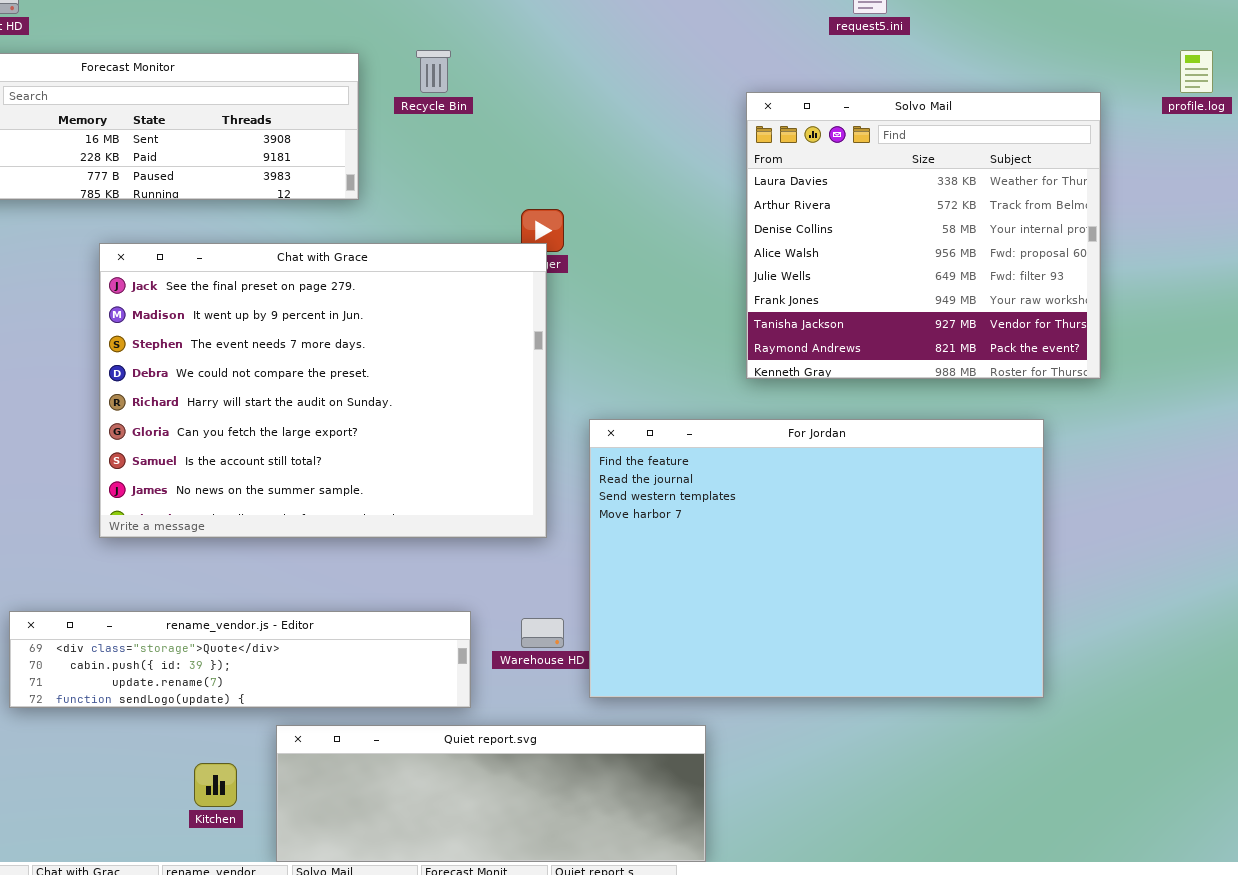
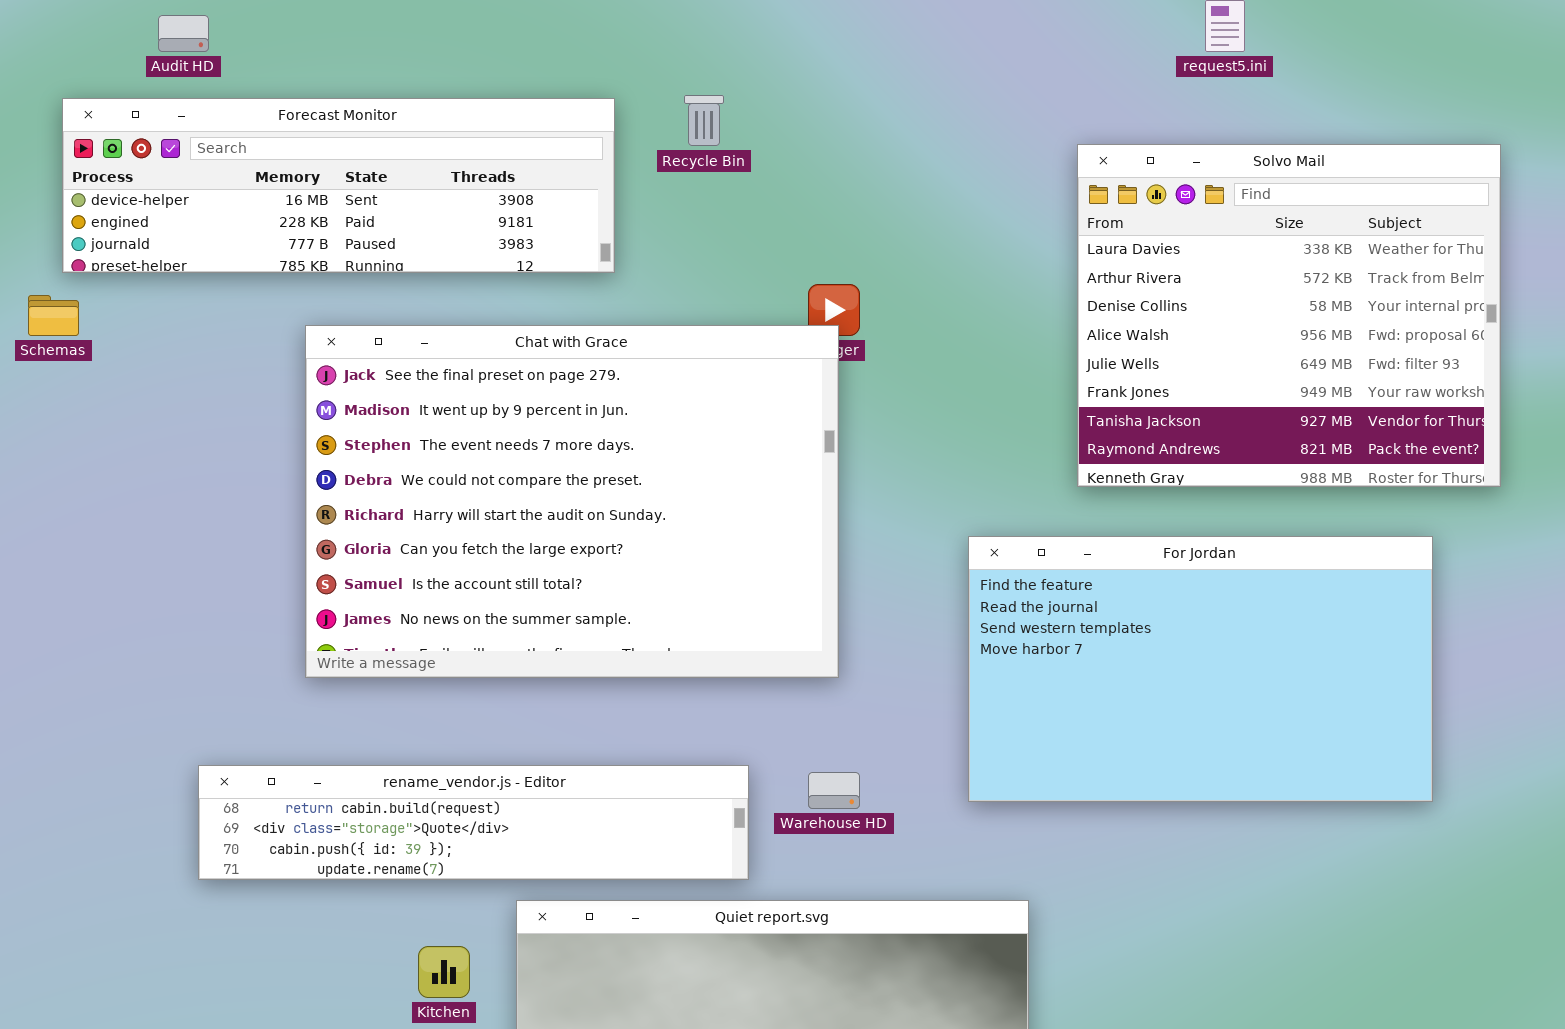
For Jordan: [589,419,1044,698] -> [968,536,1433,802], resized
rename_vendor.js - Editor: [9,611,471,708] -> [198,765,749,880], scrolled up 1 row

